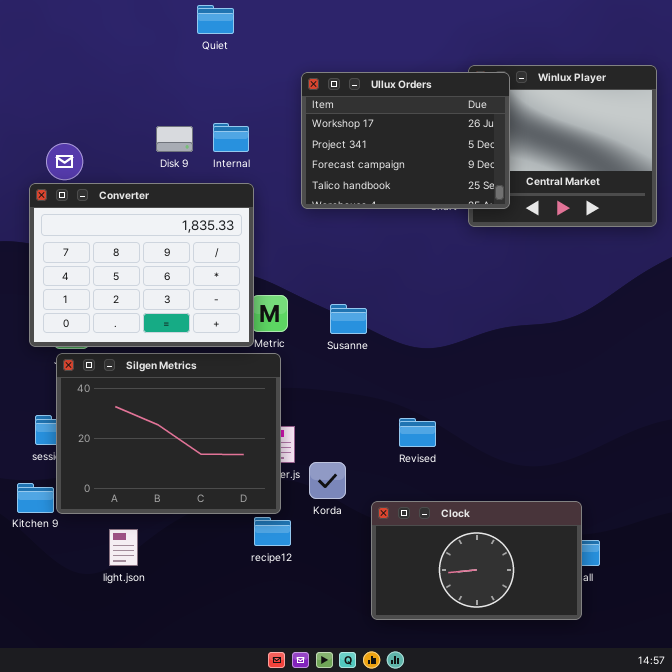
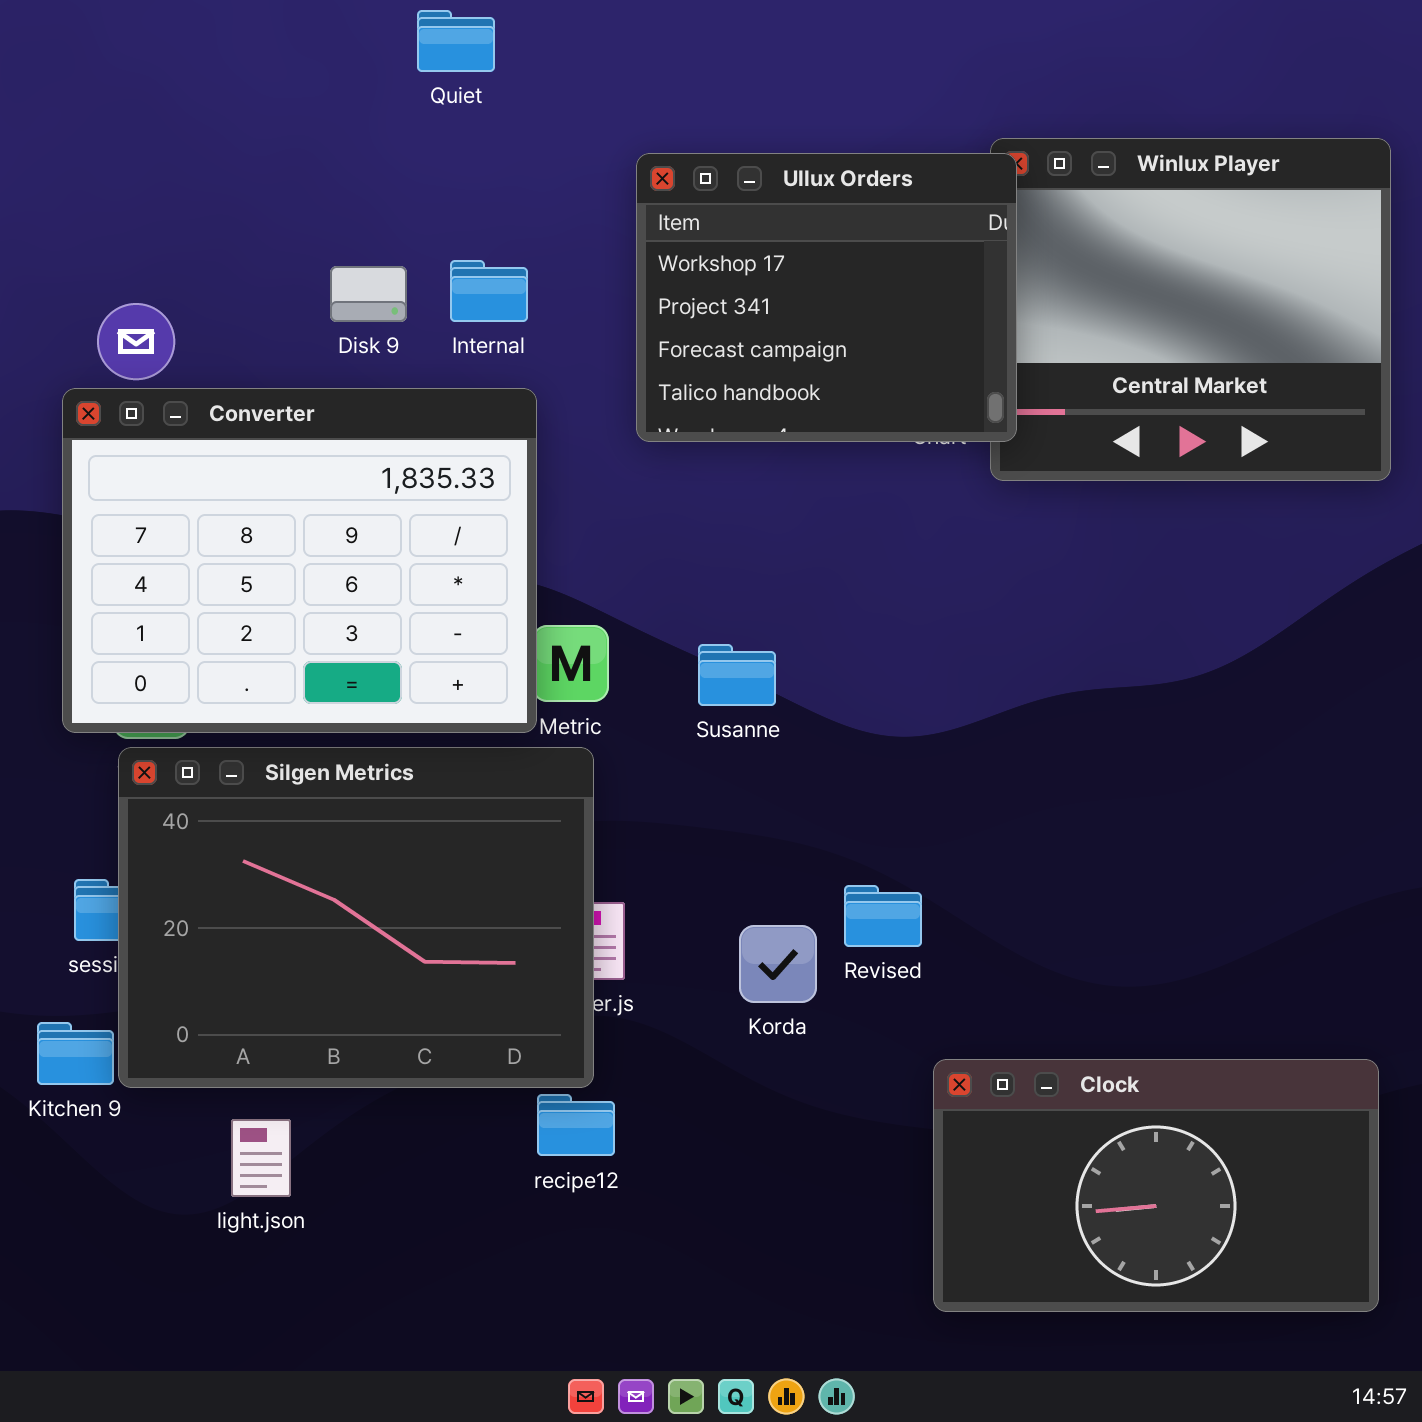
Ullux Orders: [301,72,510,209] -> [636,153,1017,442], resized
Korda: [309,462,346,499] -> [739,925,817,1003], moved
Clock: [371,501,582,620] -> [933,1059,1379,1312], moved

